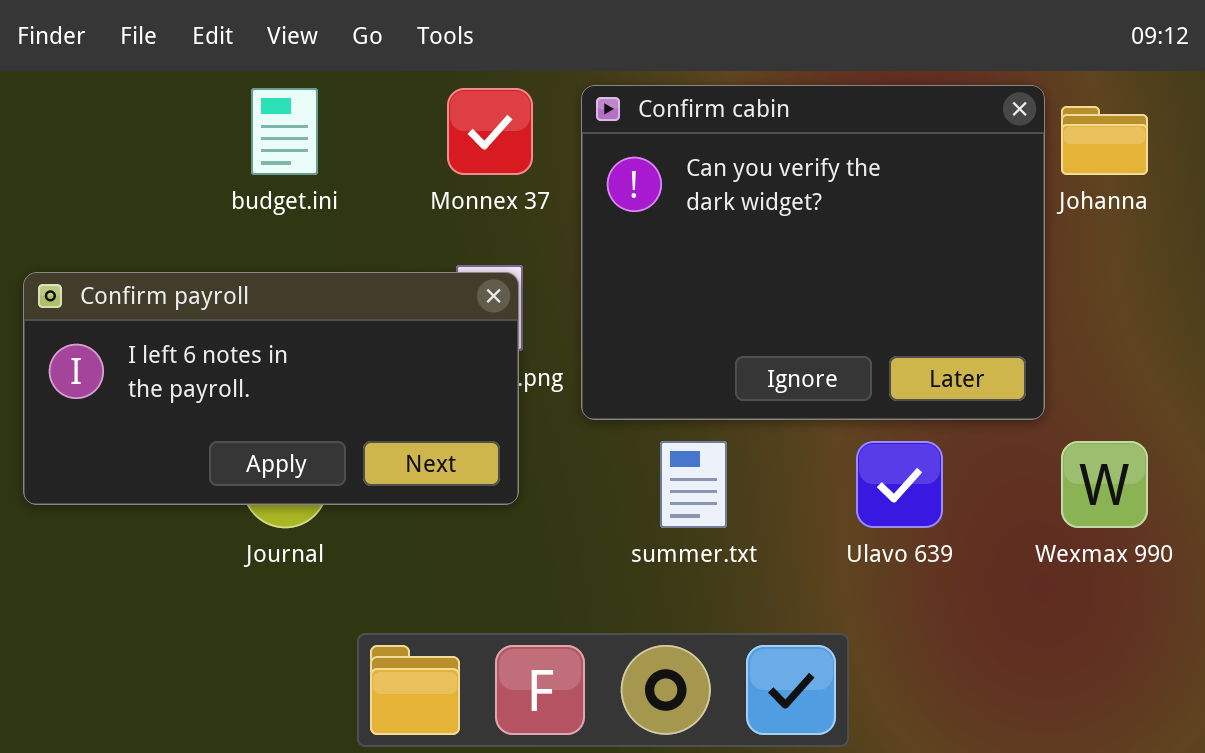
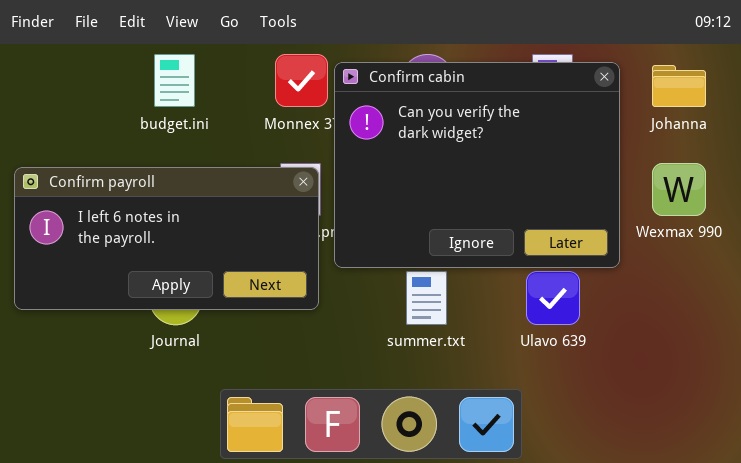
Confirm cabin: [581,85,1045,420] -> [334,62,620,268], moved
Wexmax 990: [1061,441,1148,528] -> [652,163,706,216], moved

